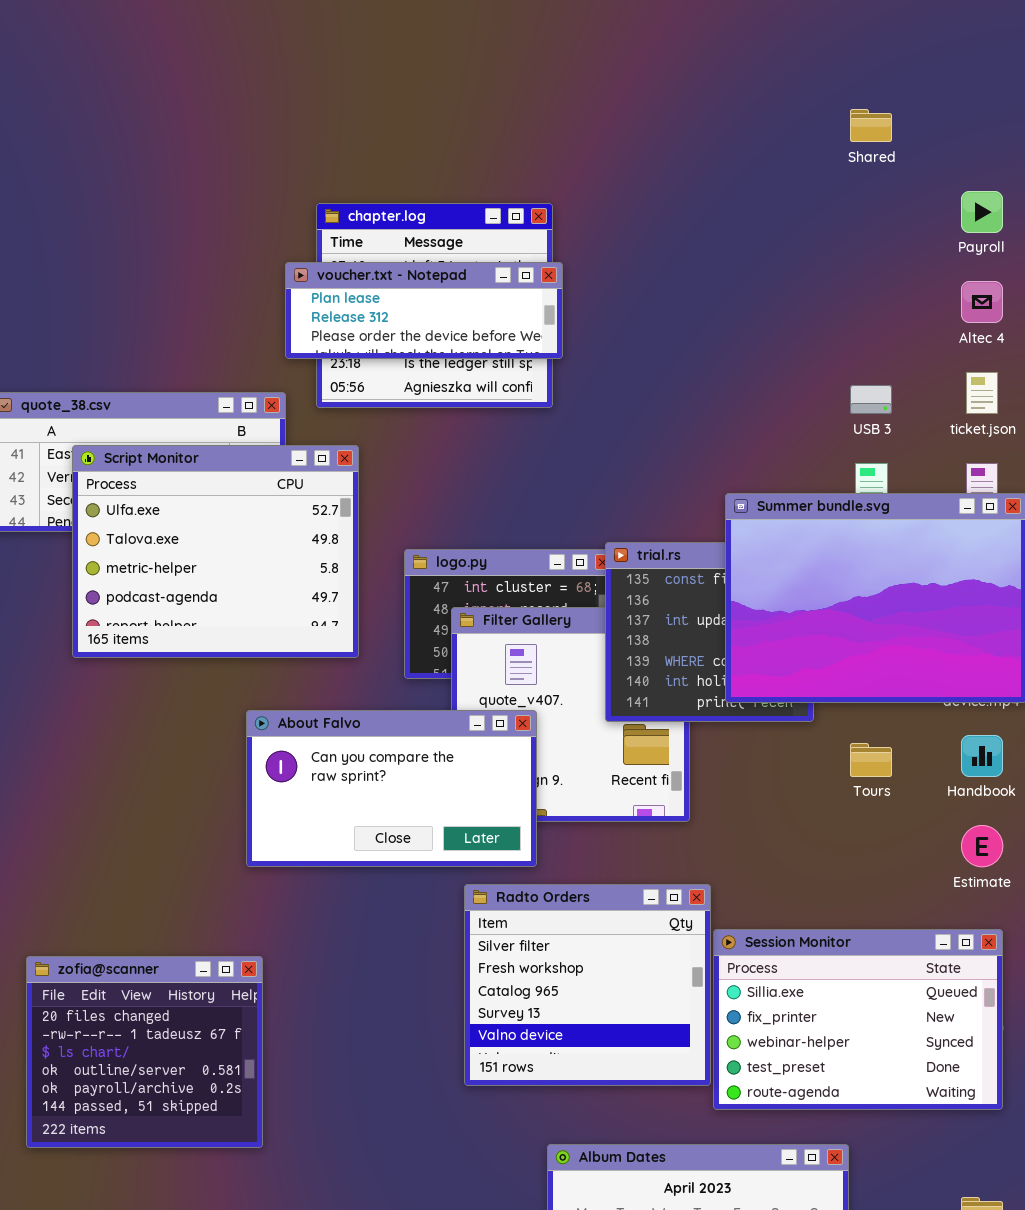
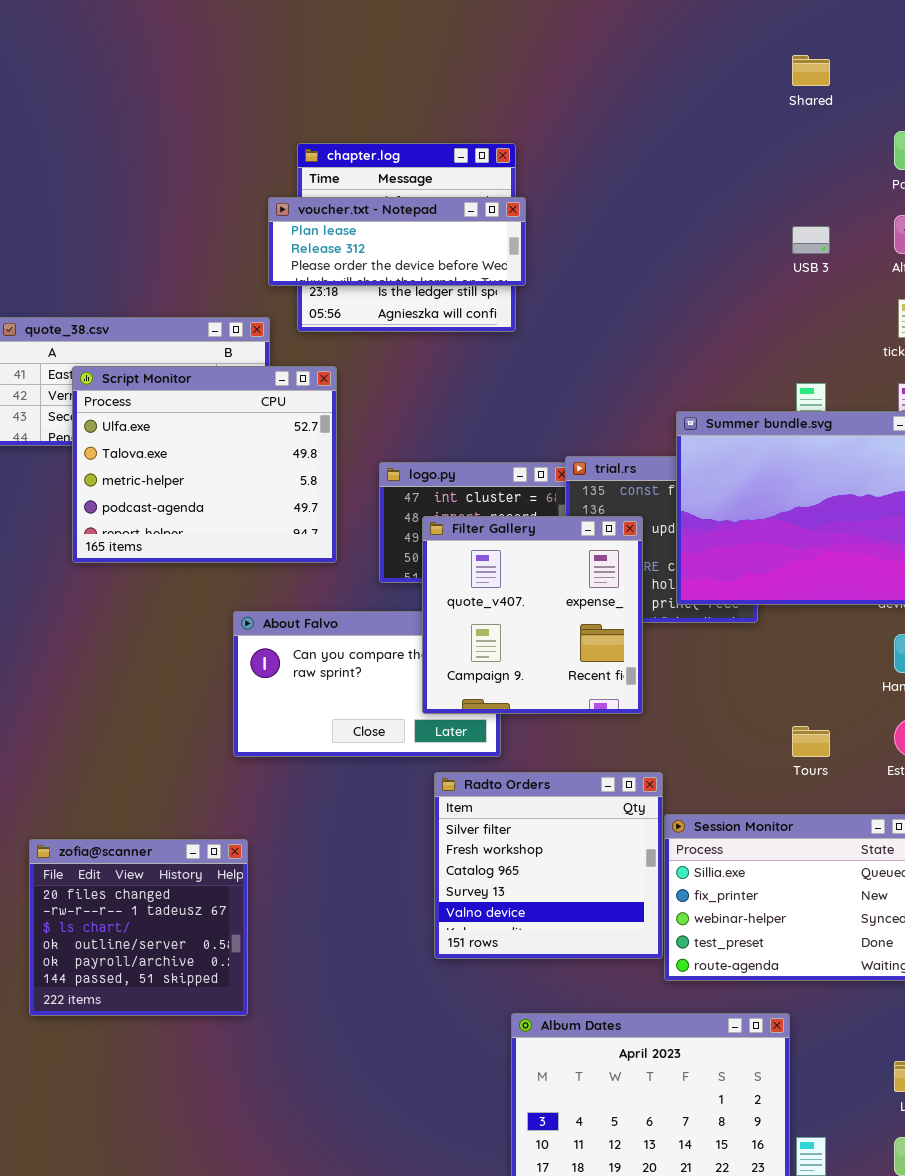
USB 3: [850,385,892,414] -> [792,226,830,254], moved
Filter Gallery: [451,607,690,822] -> [422,516,643,714], raised
Tours: [850,743,892,777] -> [792,726,830,757], moved

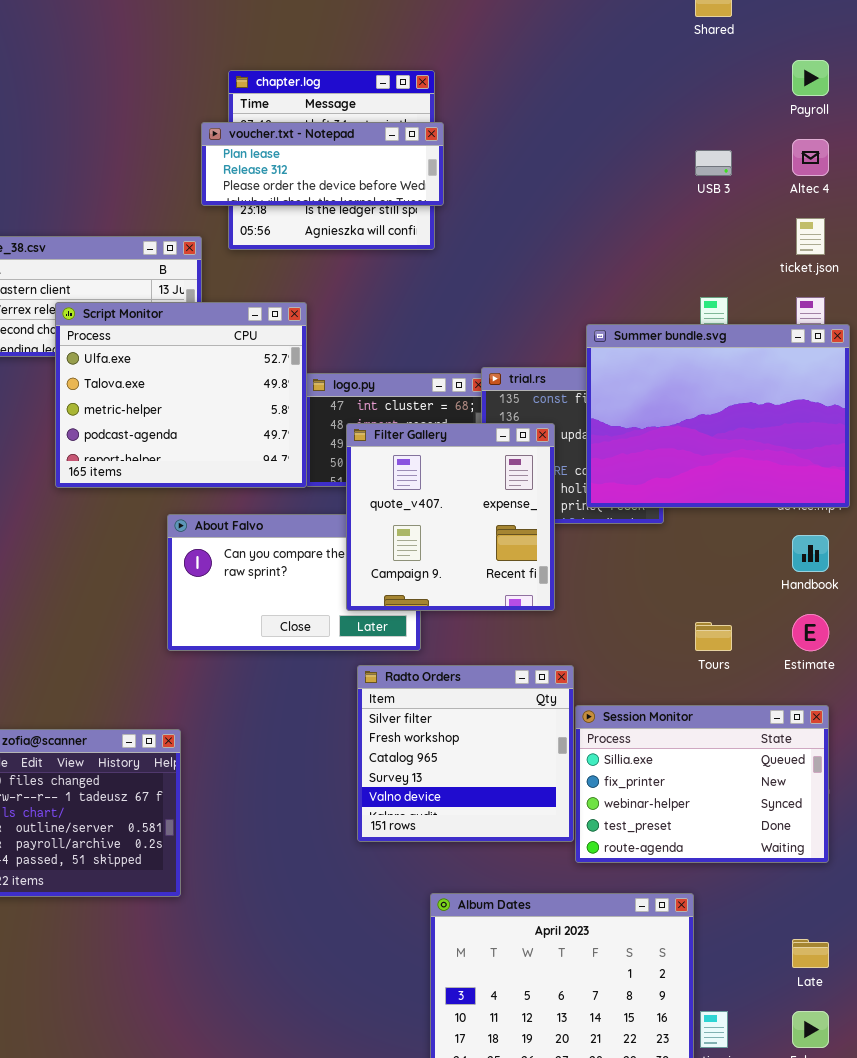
Script Monitor: [72,366,337,563] -> [55,302,307,488], moved

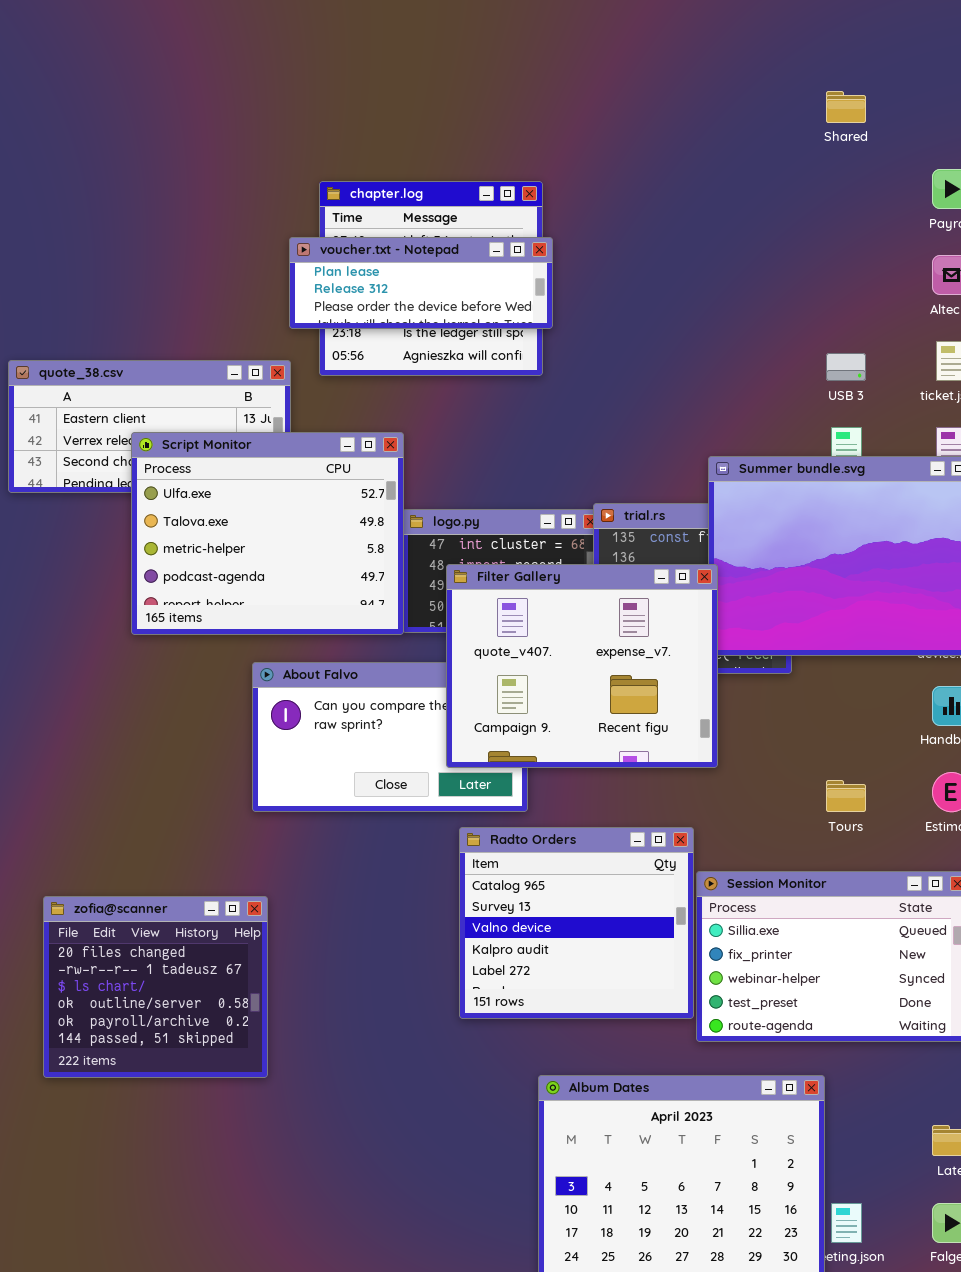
USB 3: [695,150,732,176] -> [826,353,866,381], moved
Filter Gallery: [346,423,555,611] -> [446,564,718,768], resized
Radto Orders: [357,665,574,842] -> [459,827,694,1019], scrolled down 2 rows

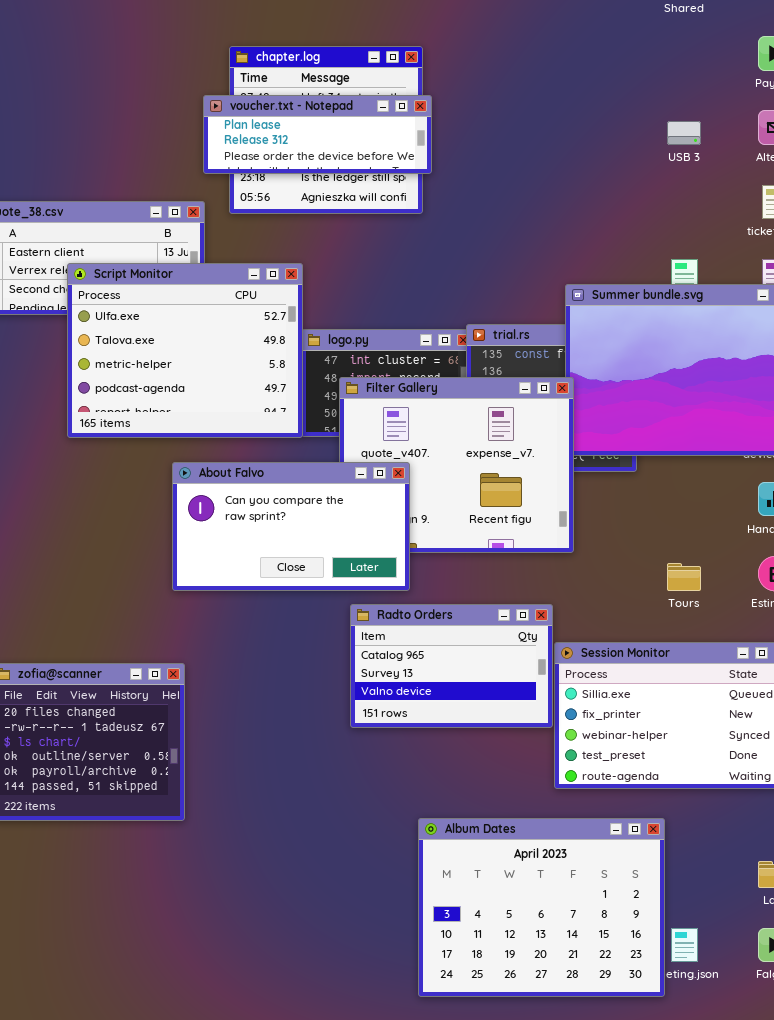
USB 3: [826,353,866,381] -> [667,121,701,145], moved
About Falvo: [252,662,528,812] -> [172,462,410,591], raised
Radto Orders: [459,827,694,1019] -> [350,604,553,728], resized

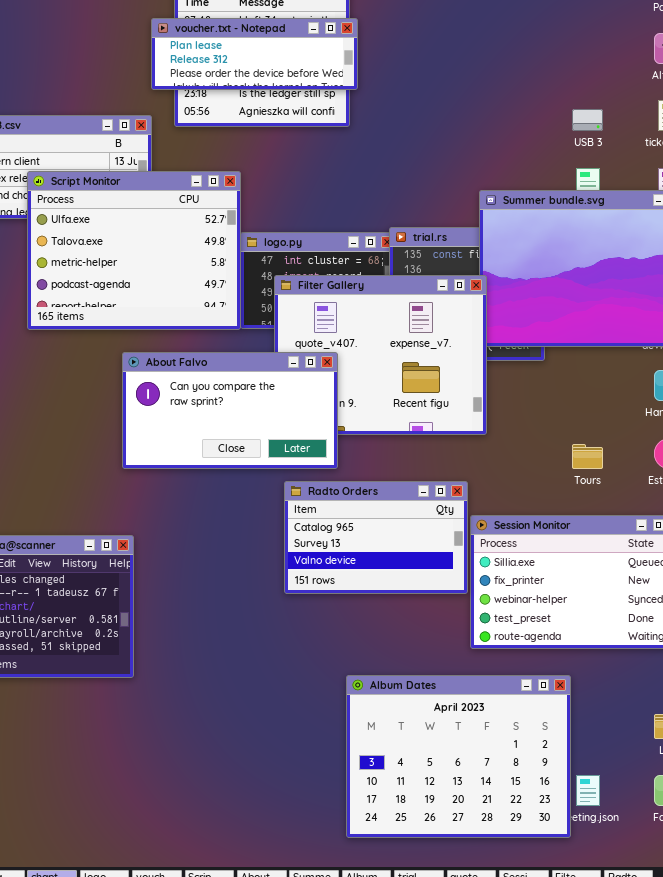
USB 3: [667,121,701,145] -> [572,109,603,131], moved

